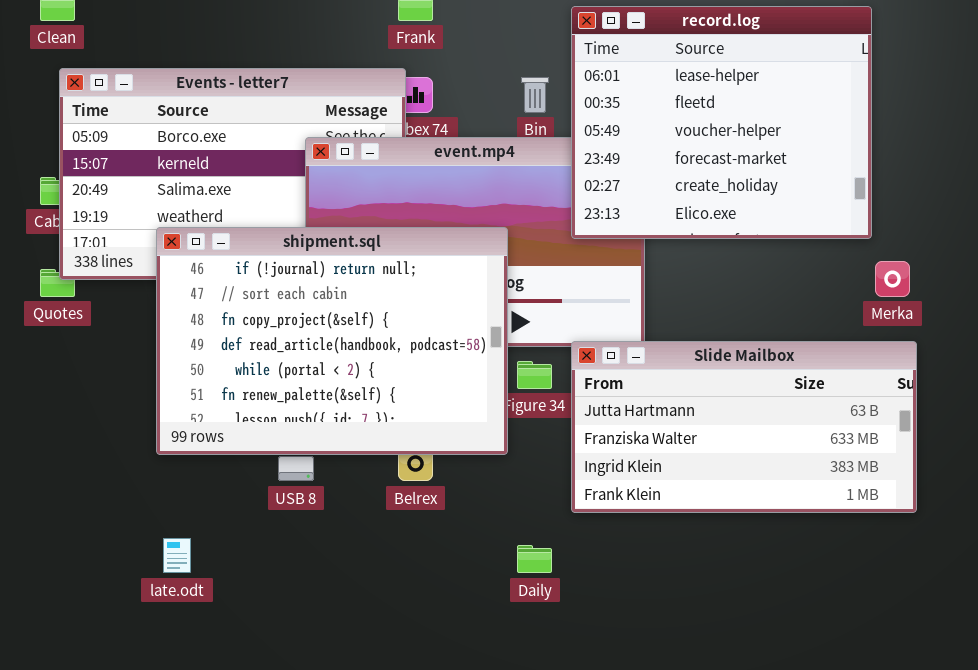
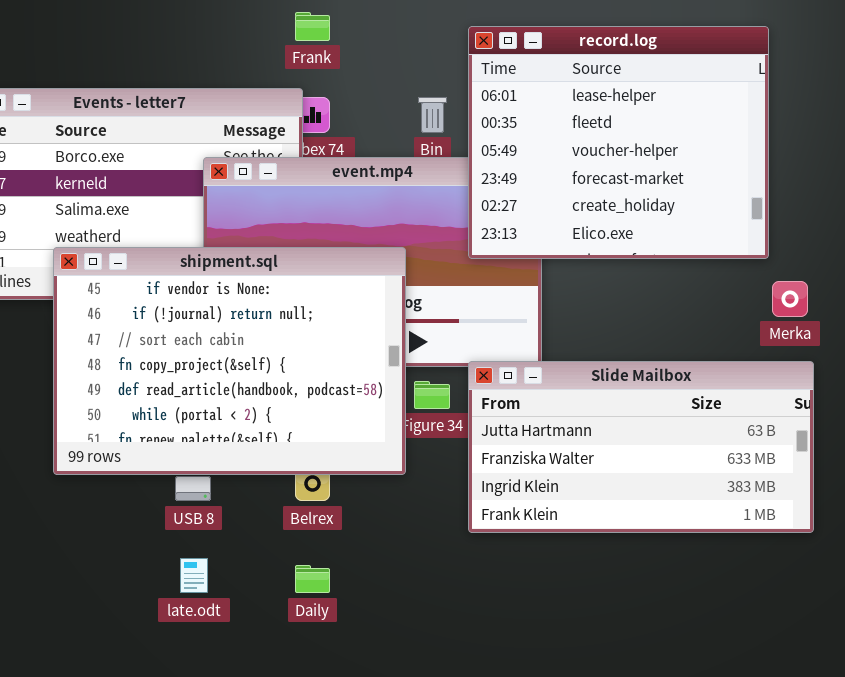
shipment.sql: [156,227,508,455] -> [53,247,406,475], scrolled up 1 row
late.odt: [163,538,191,573] -> [180,558,208,593], moved
Daily: [517,545,552,573] -> [295,565,330,593], moved

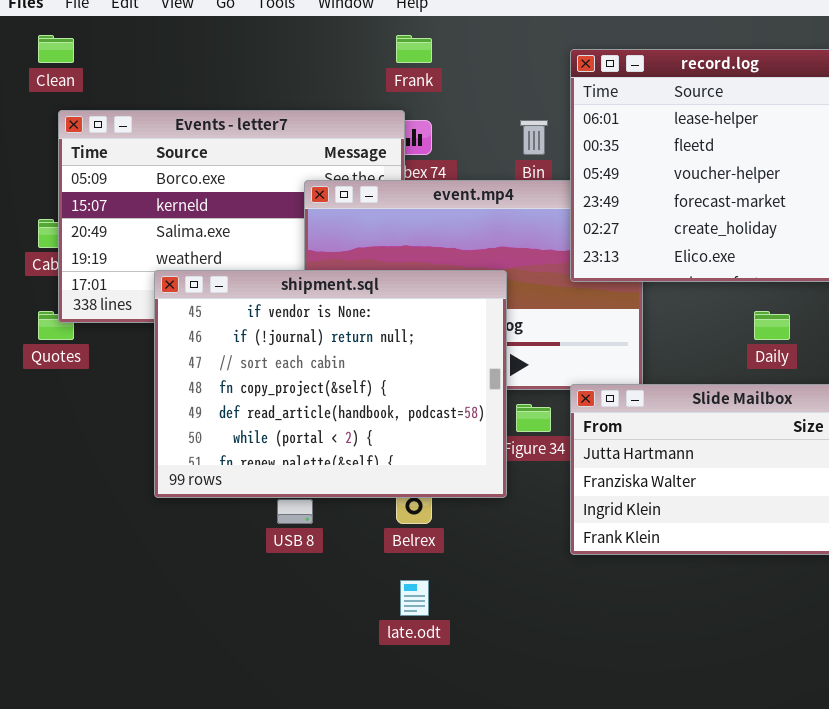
late.odt: [180,558,208,593] -> [400,580,429,616], moved
Daily: [295,565,330,593] -> [754,311,790,340], moved

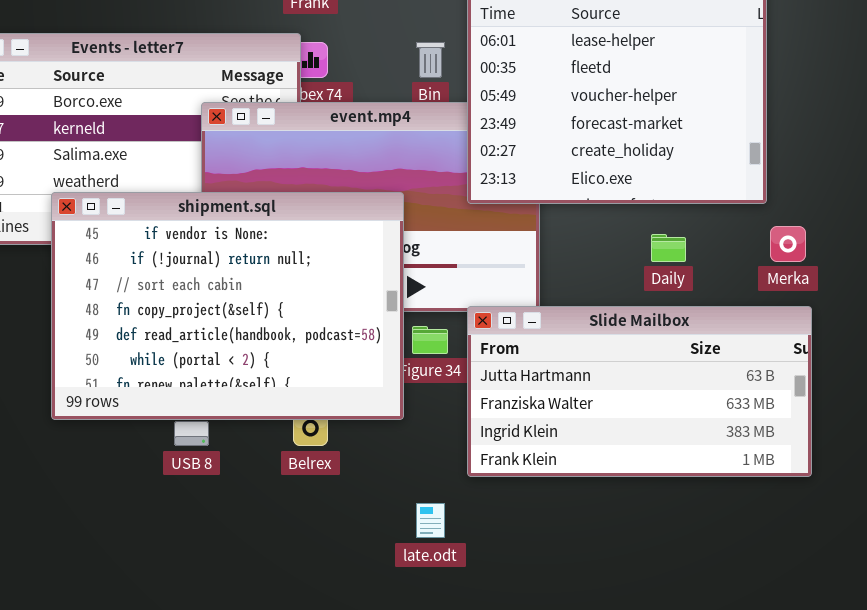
late.odt: [400,580,429,616] -> [416,503,445,538], moved

